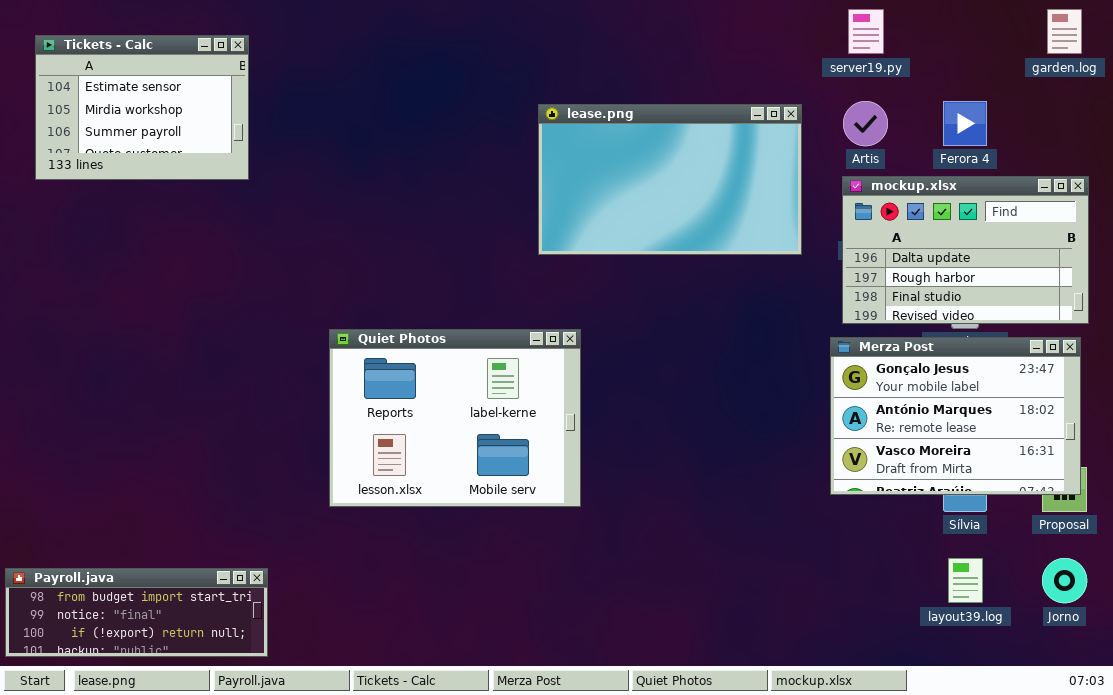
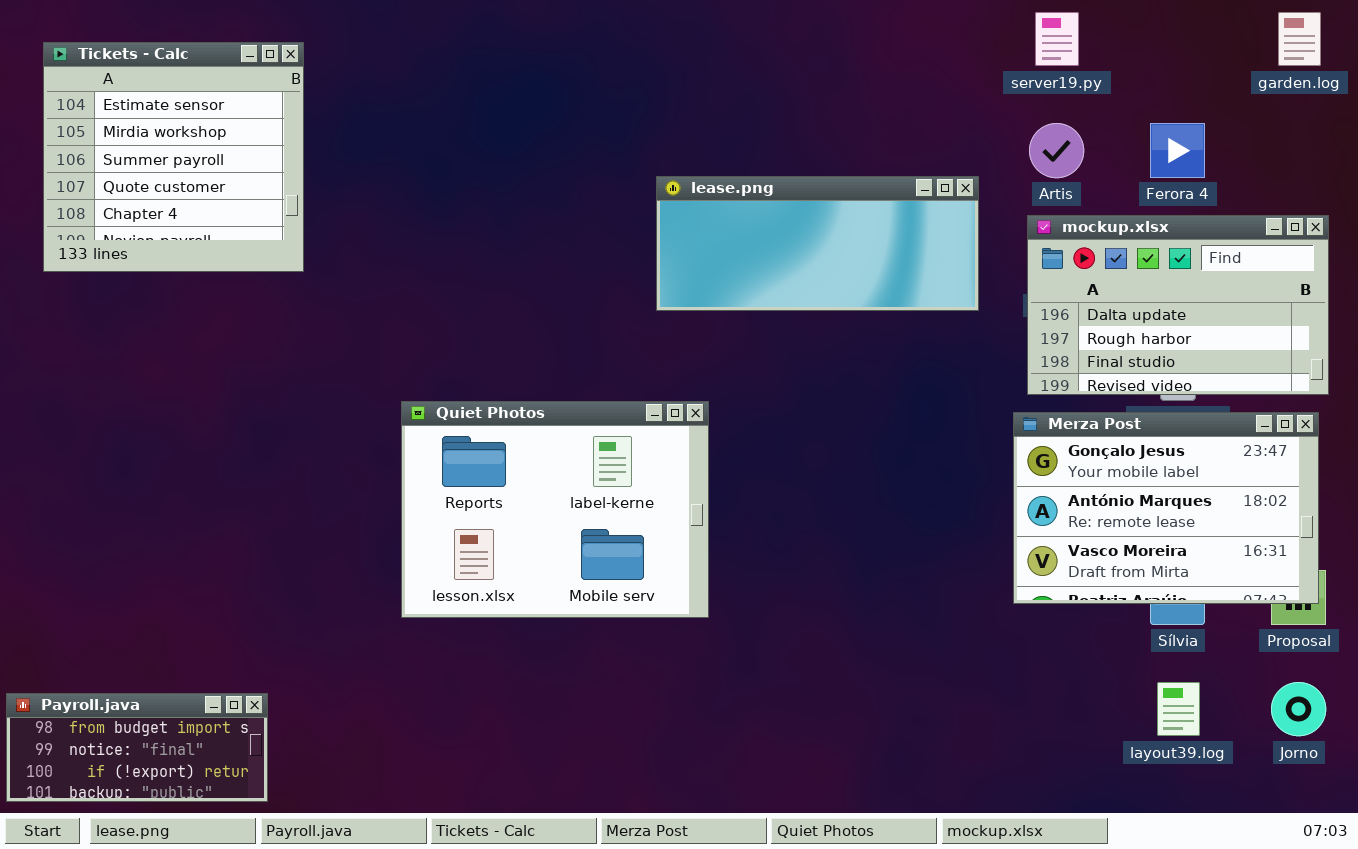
Tickets - Calc: [35,35,249,180] -> [43,42,304,272], resized
lease.png: [538,104,802,255] -> [656,176,979,311], resized
Payroll.java: [5,568,268,657] -> [6,693,268,802], resized

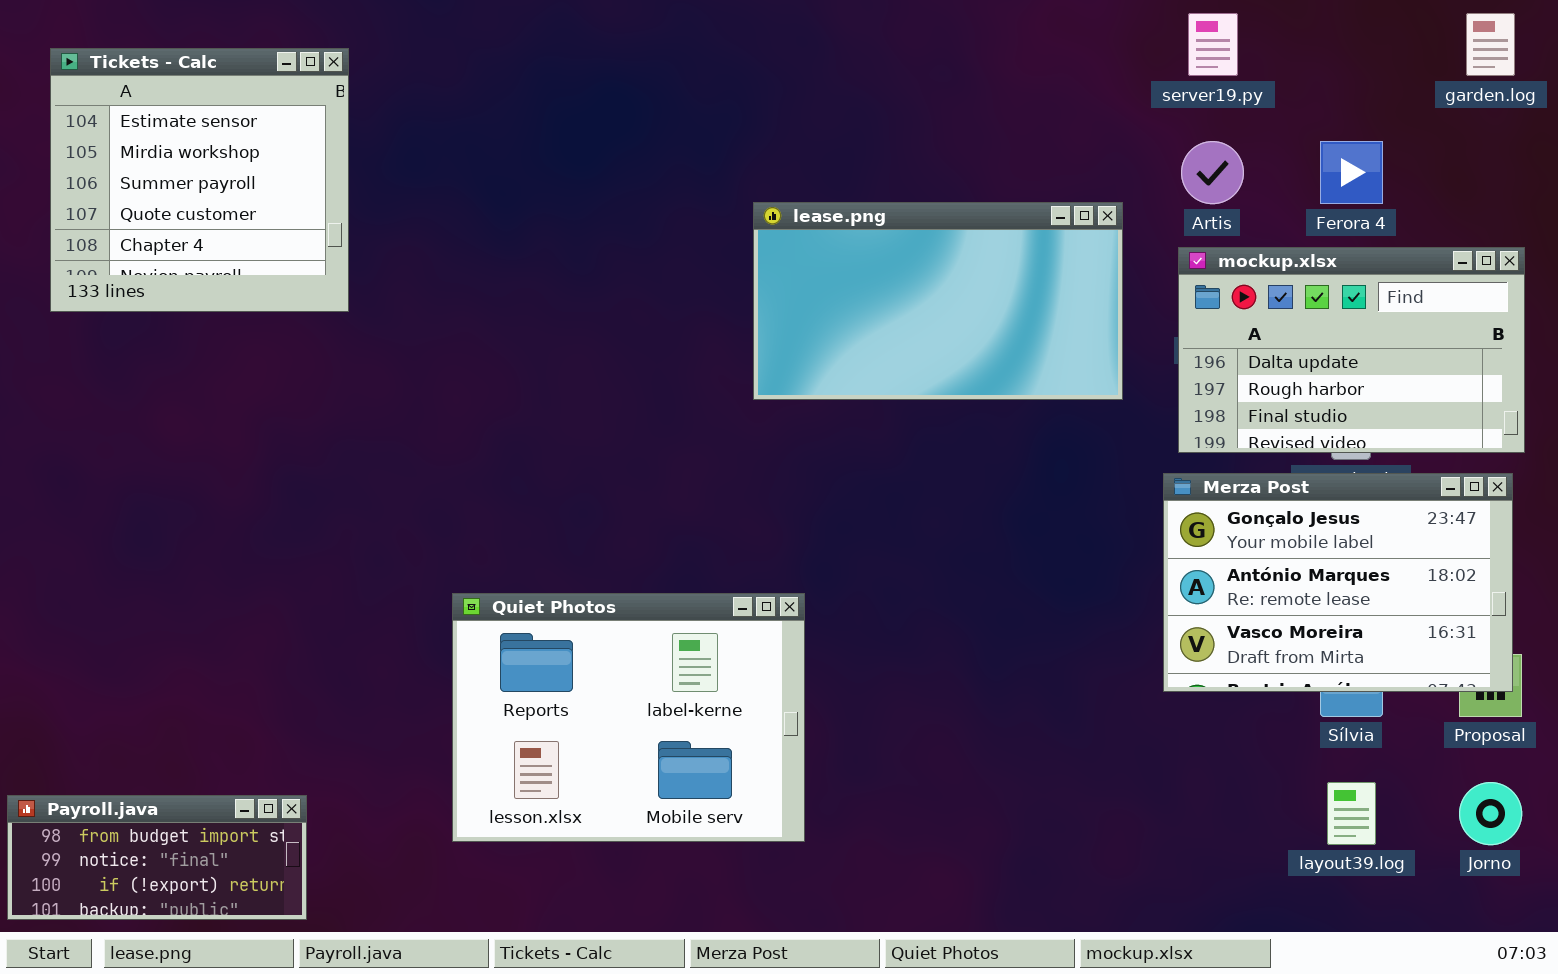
lease.png: [656,176,979,311] -> [753,202,1123,400], resized
Quiet Photos: [401,401,709,618] -> [452,593,805,842], moved

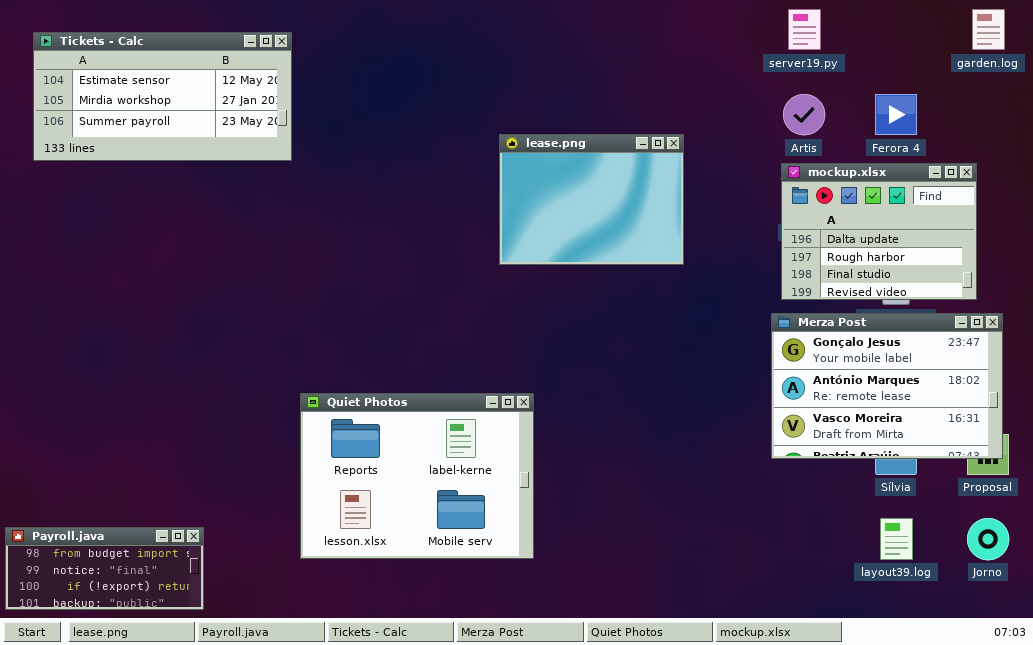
Tickets - Calc: [50,48,349,312] -> [33,32,292,161], resized
lease.png: [753,202,1123,400] -> [499,134,684,265], resized
mockup.xlsx: [1178,247,1525,453] -> [781,163,977,300], resized

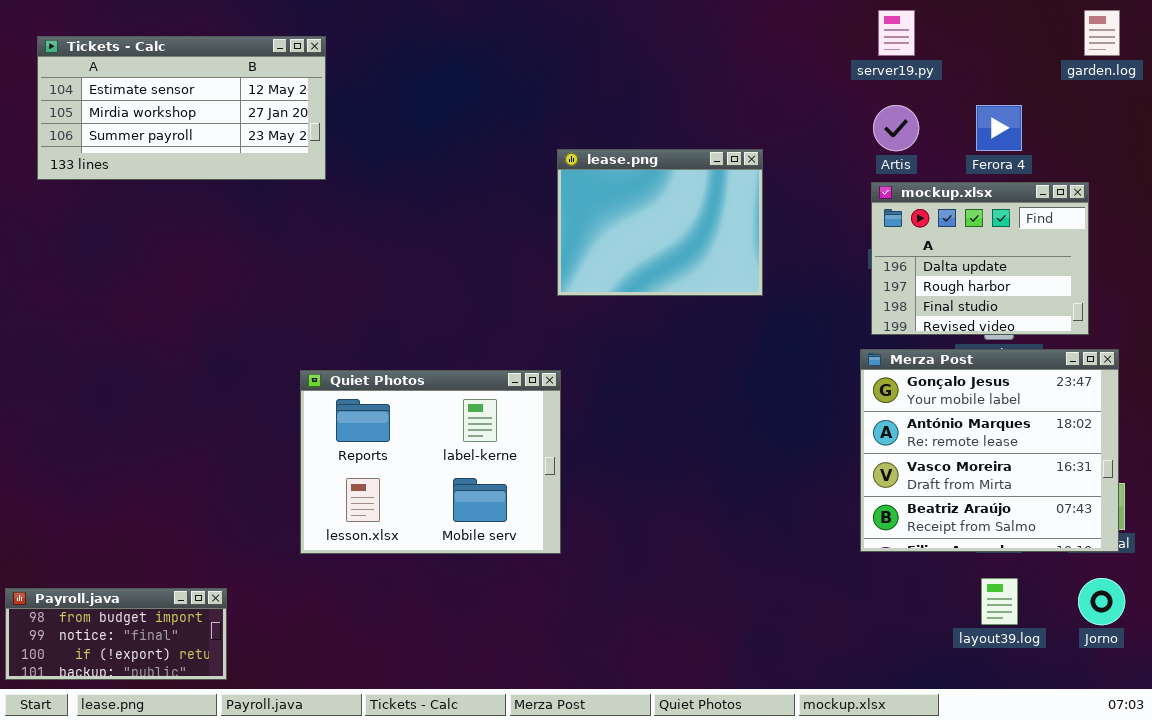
Merza Post: [771,313,1003,459] -> [860,349,1119,552], resized
Quiet Photos: [300,393,534,559] -> [300,370,561,554], moved

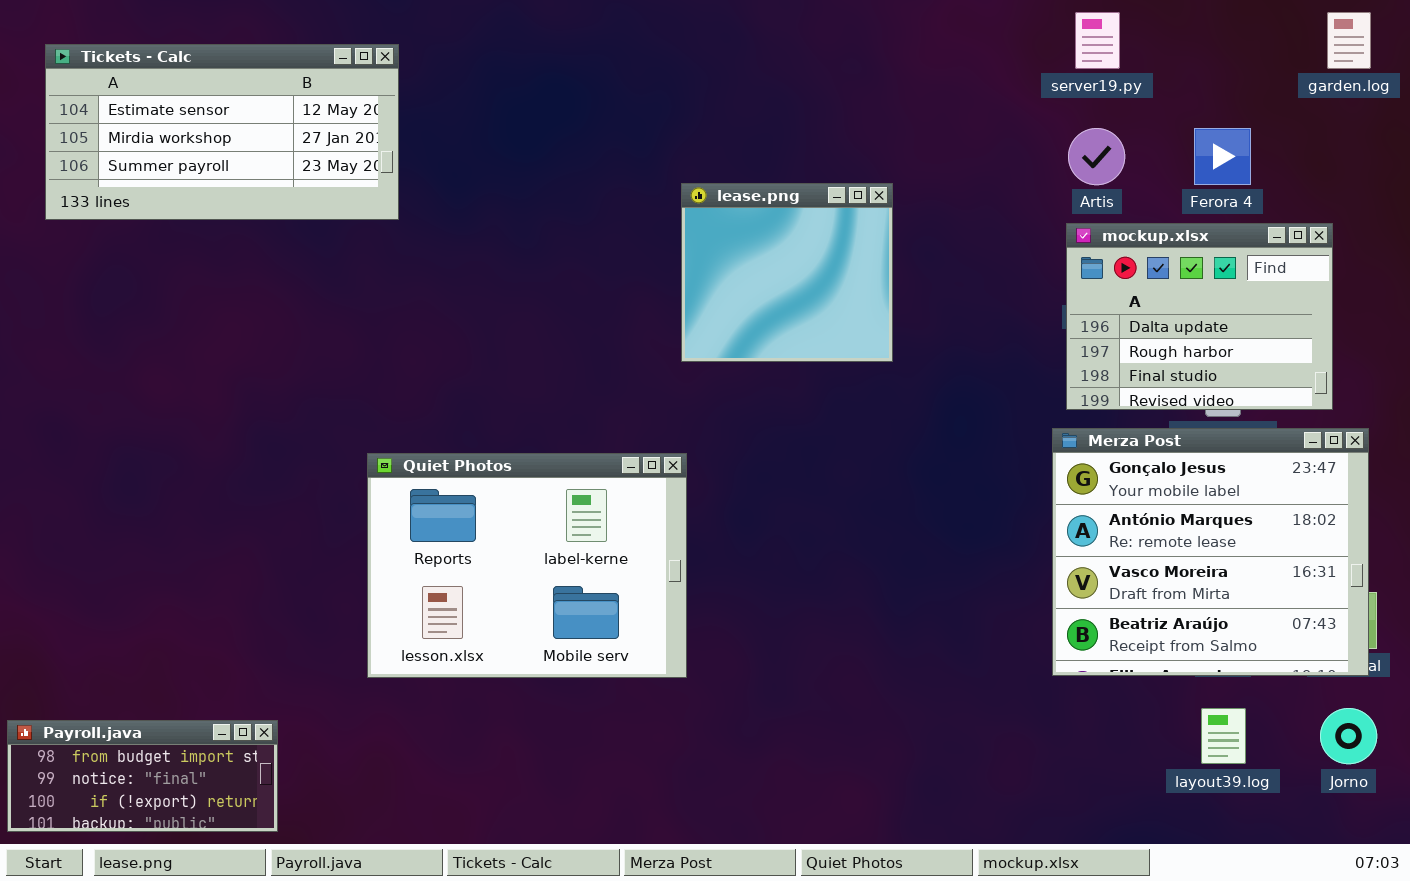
lease.png: [557,149,763,296] -> [681,183,893,362], resized

